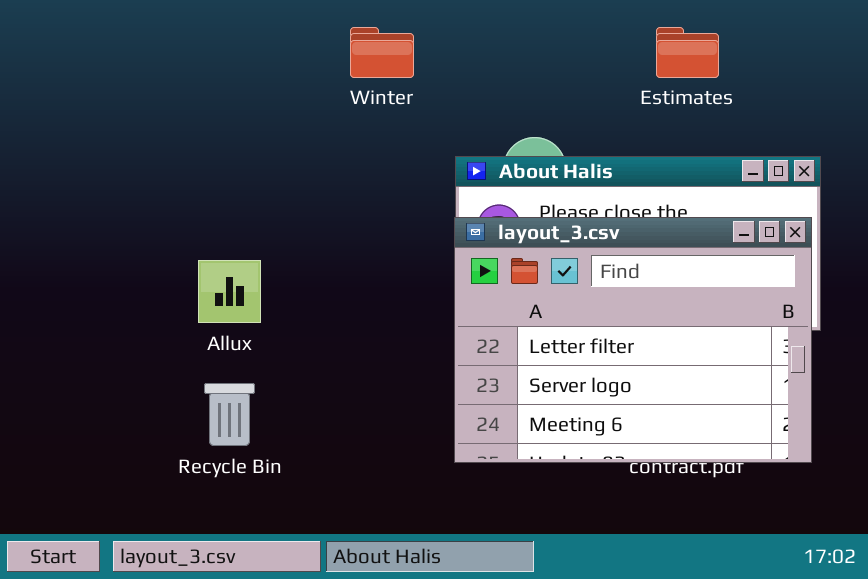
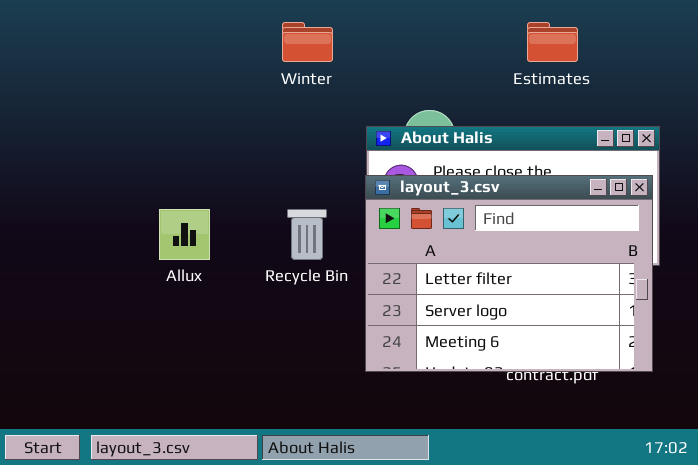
Recycle Bin: [204,383,255,446] -> [287,209,327,260], moved

